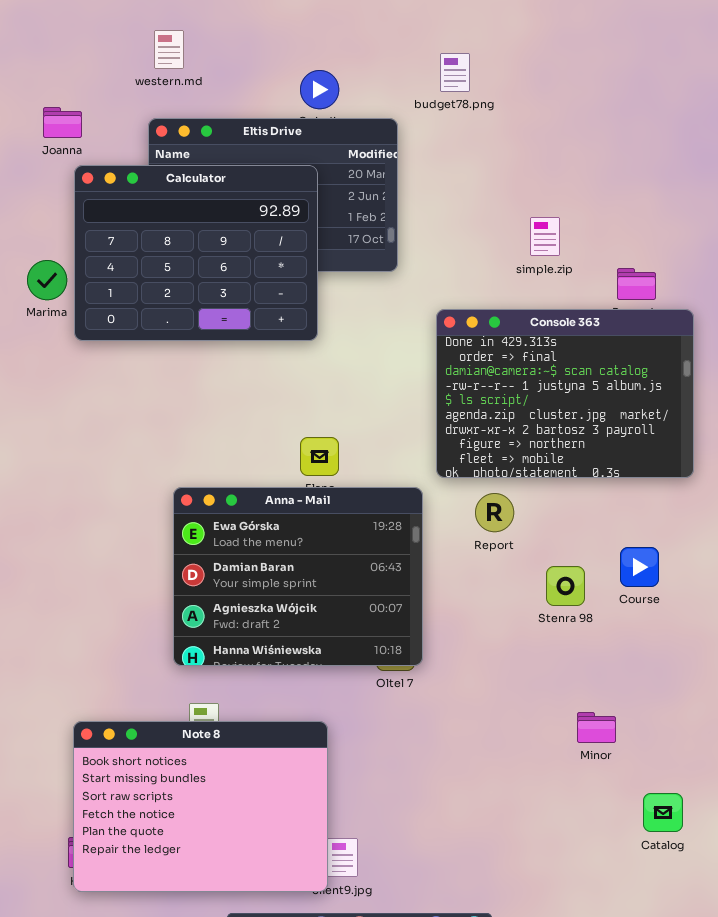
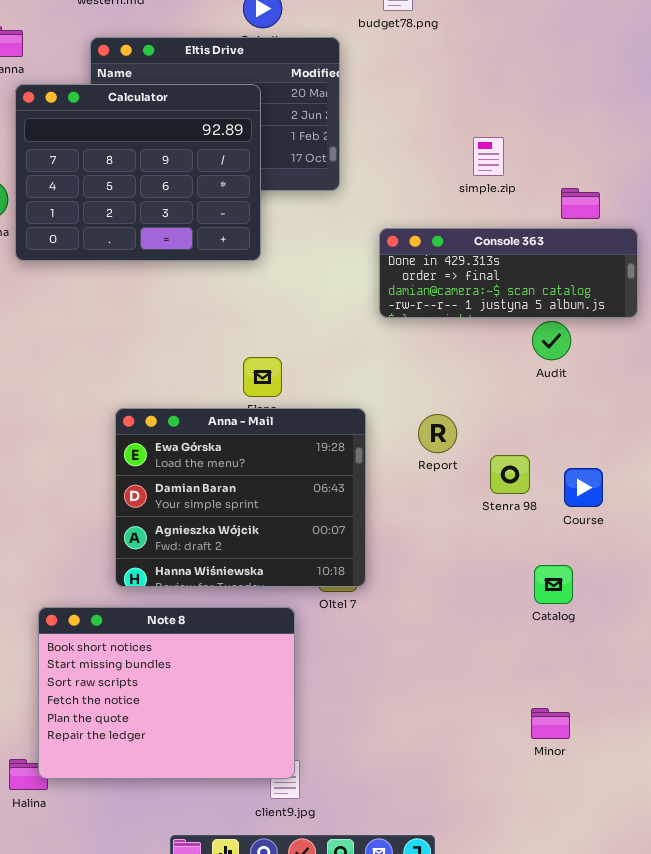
Console 363: [436,309,694,478] -> [379,228,638,318], resized
Stenra 98: [546,566,585,606] -> [490,455,530,494], moved
Minor: [577,712,616,743] -> [531,708,570,739], moved
Note 8: [73,721,328,892] -> [38,607,295,779], moved
Catalog: [643,793,683,832] -> [534,565,573,604], moved

